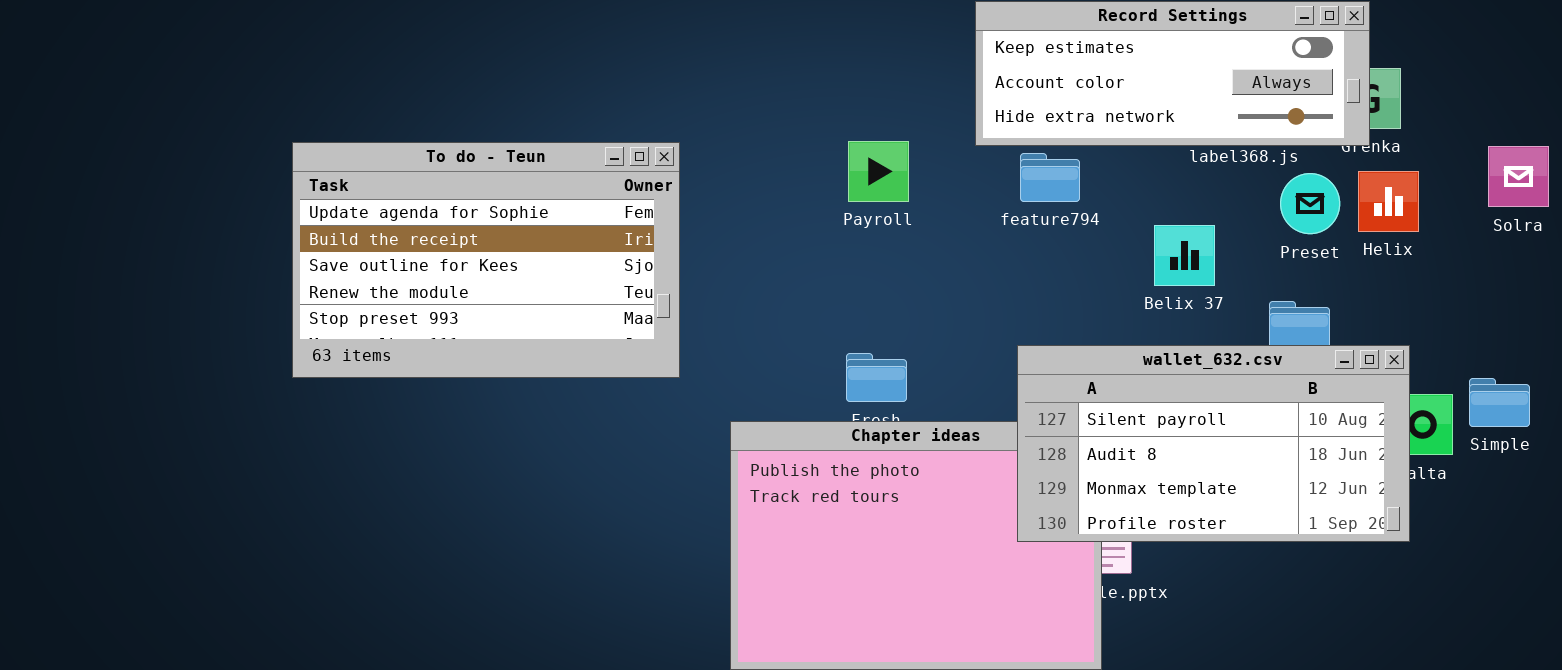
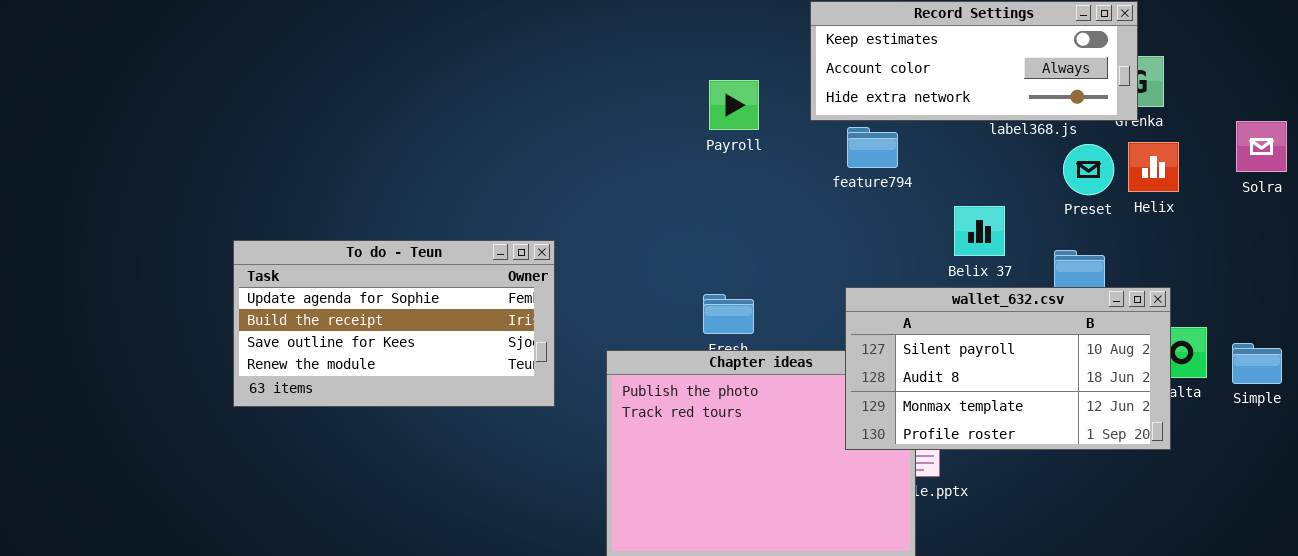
Payroll: [848,141,909,202] -> [709,80,759,130], moved
To do - Teun: [292,142,680,378] -> [233,240,555,407], moved, resized
Belix 37: [1154,225,1215,286] -> [954,206,1005,256], moved
Simple: [1469,378,1530,427] -> [1232,343,1282,384], moved

